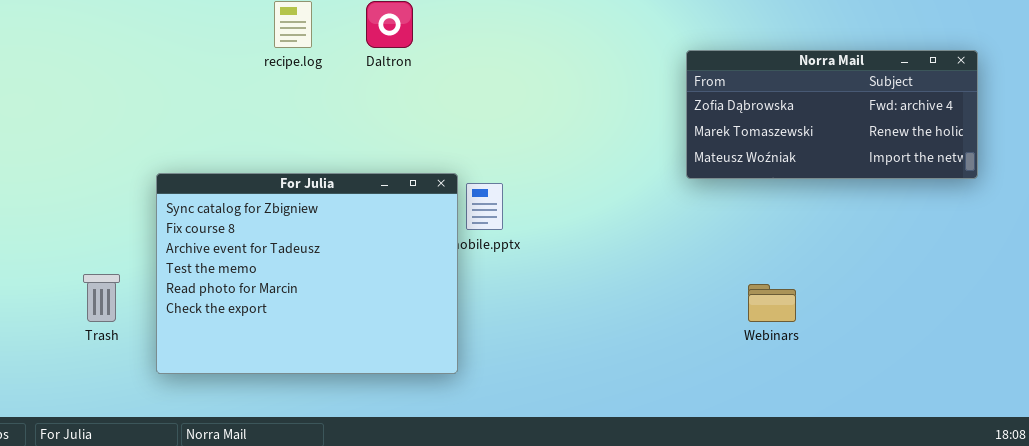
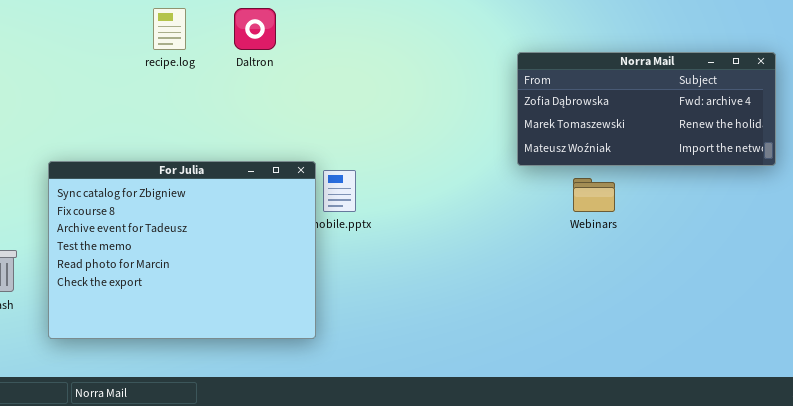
Webinars: [748,284,796,322] -> [573,178,615,212], moved

